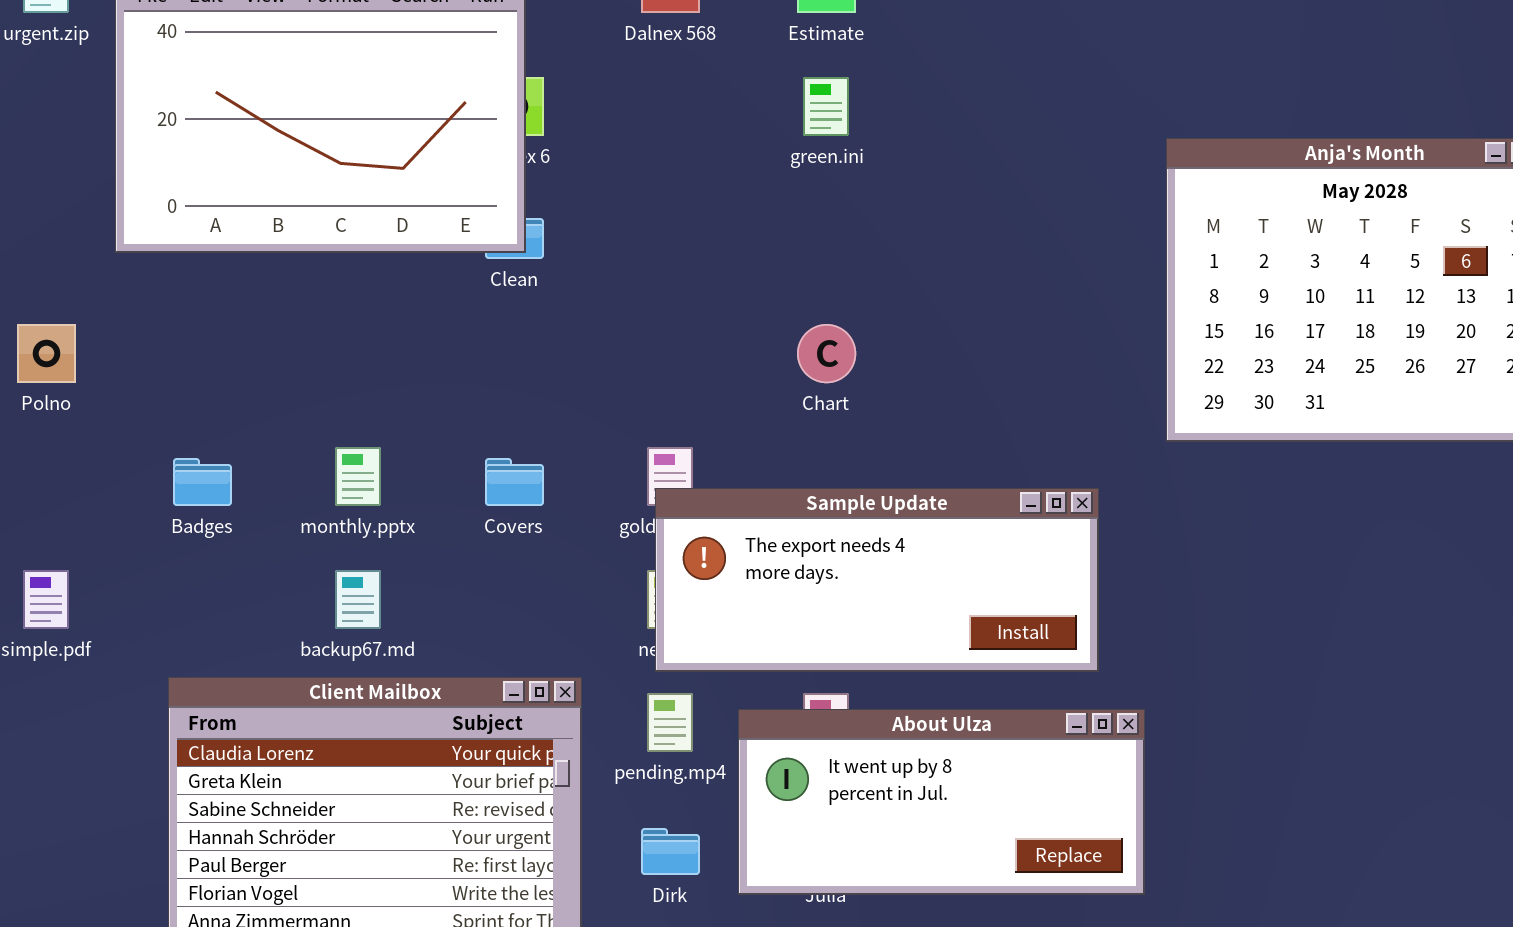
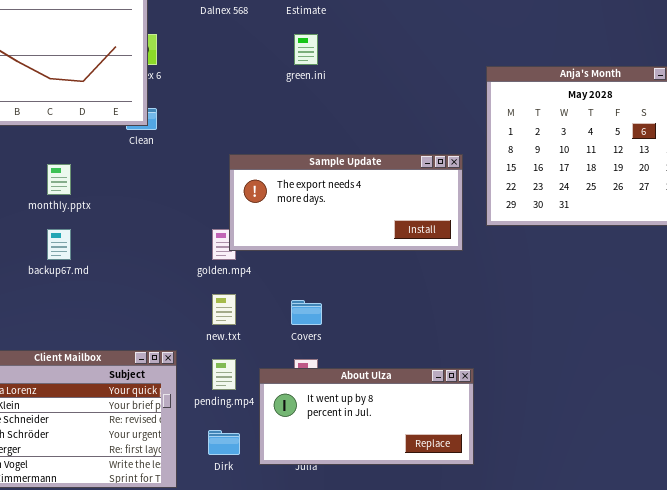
monthly.pptx: [335,447,381,506] -> [47,164,71,195], moved
Covers: [485,458,544,506] -> [291,300,322,325], moved
Sample Update: [655,488,1099,672] -> [229,154,463,251], moved
backup67.md: [335,570,381,629] -> [47,229,71,260], moved

